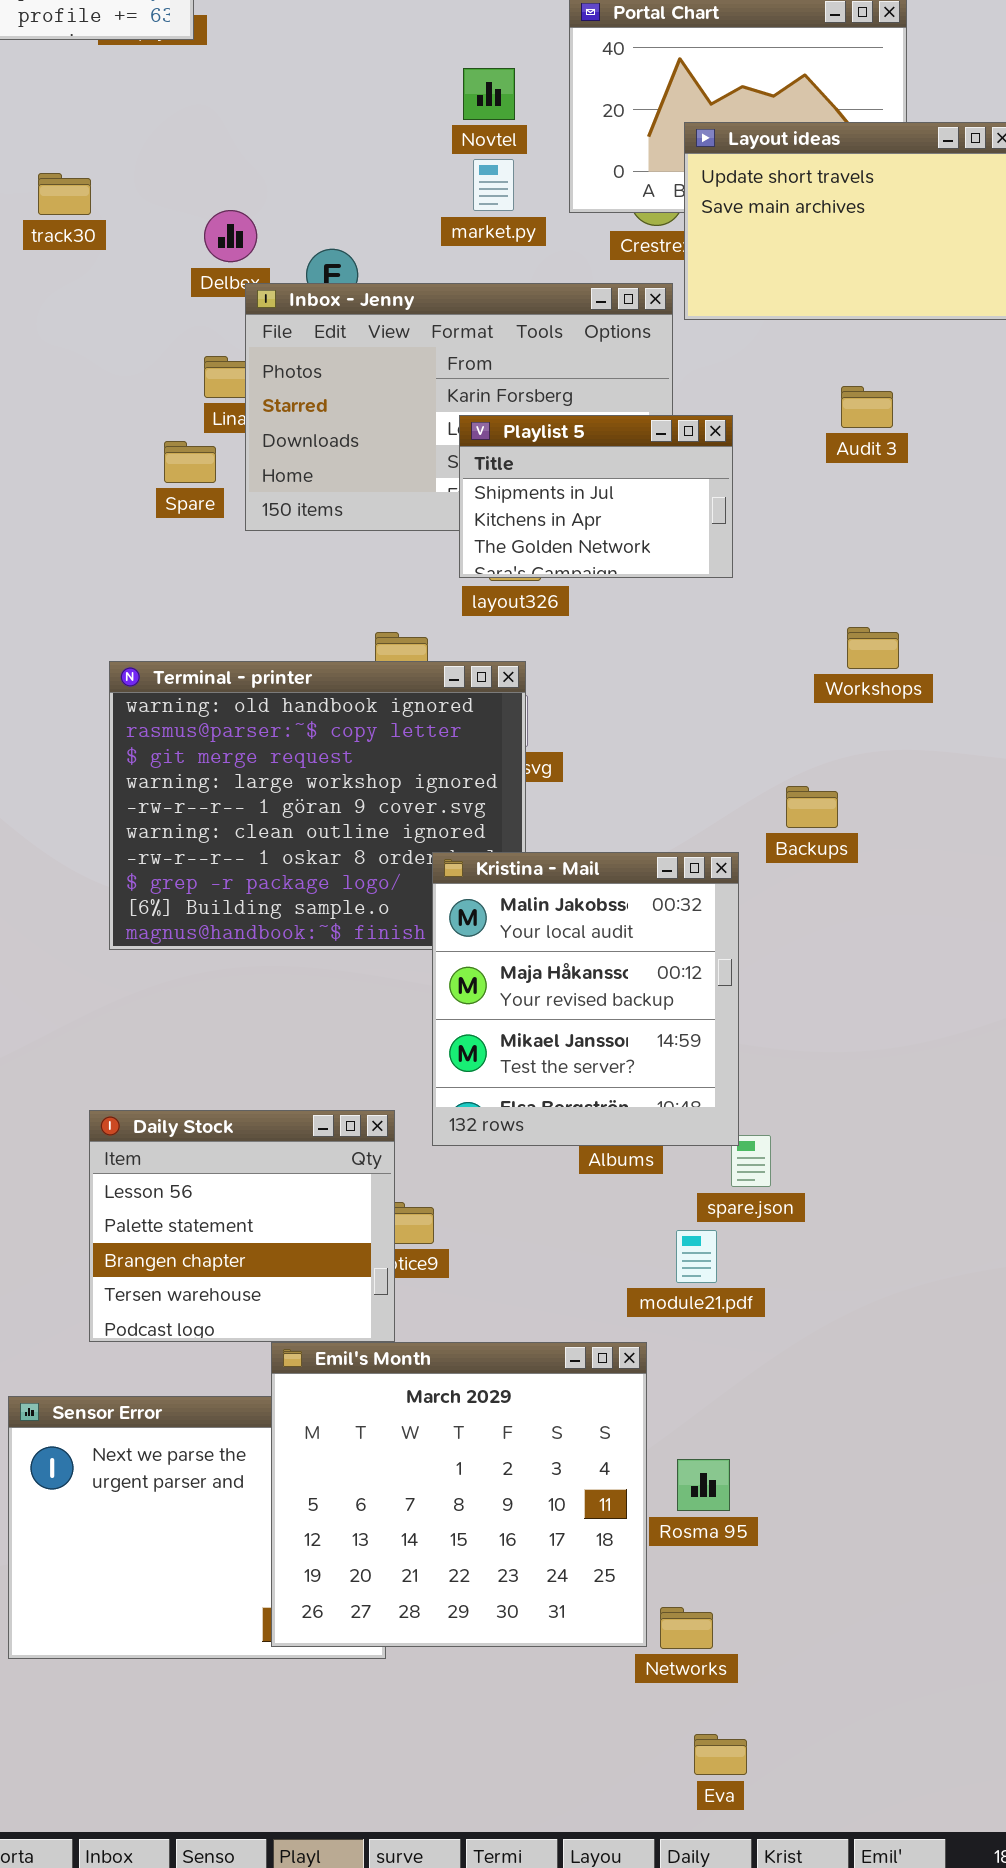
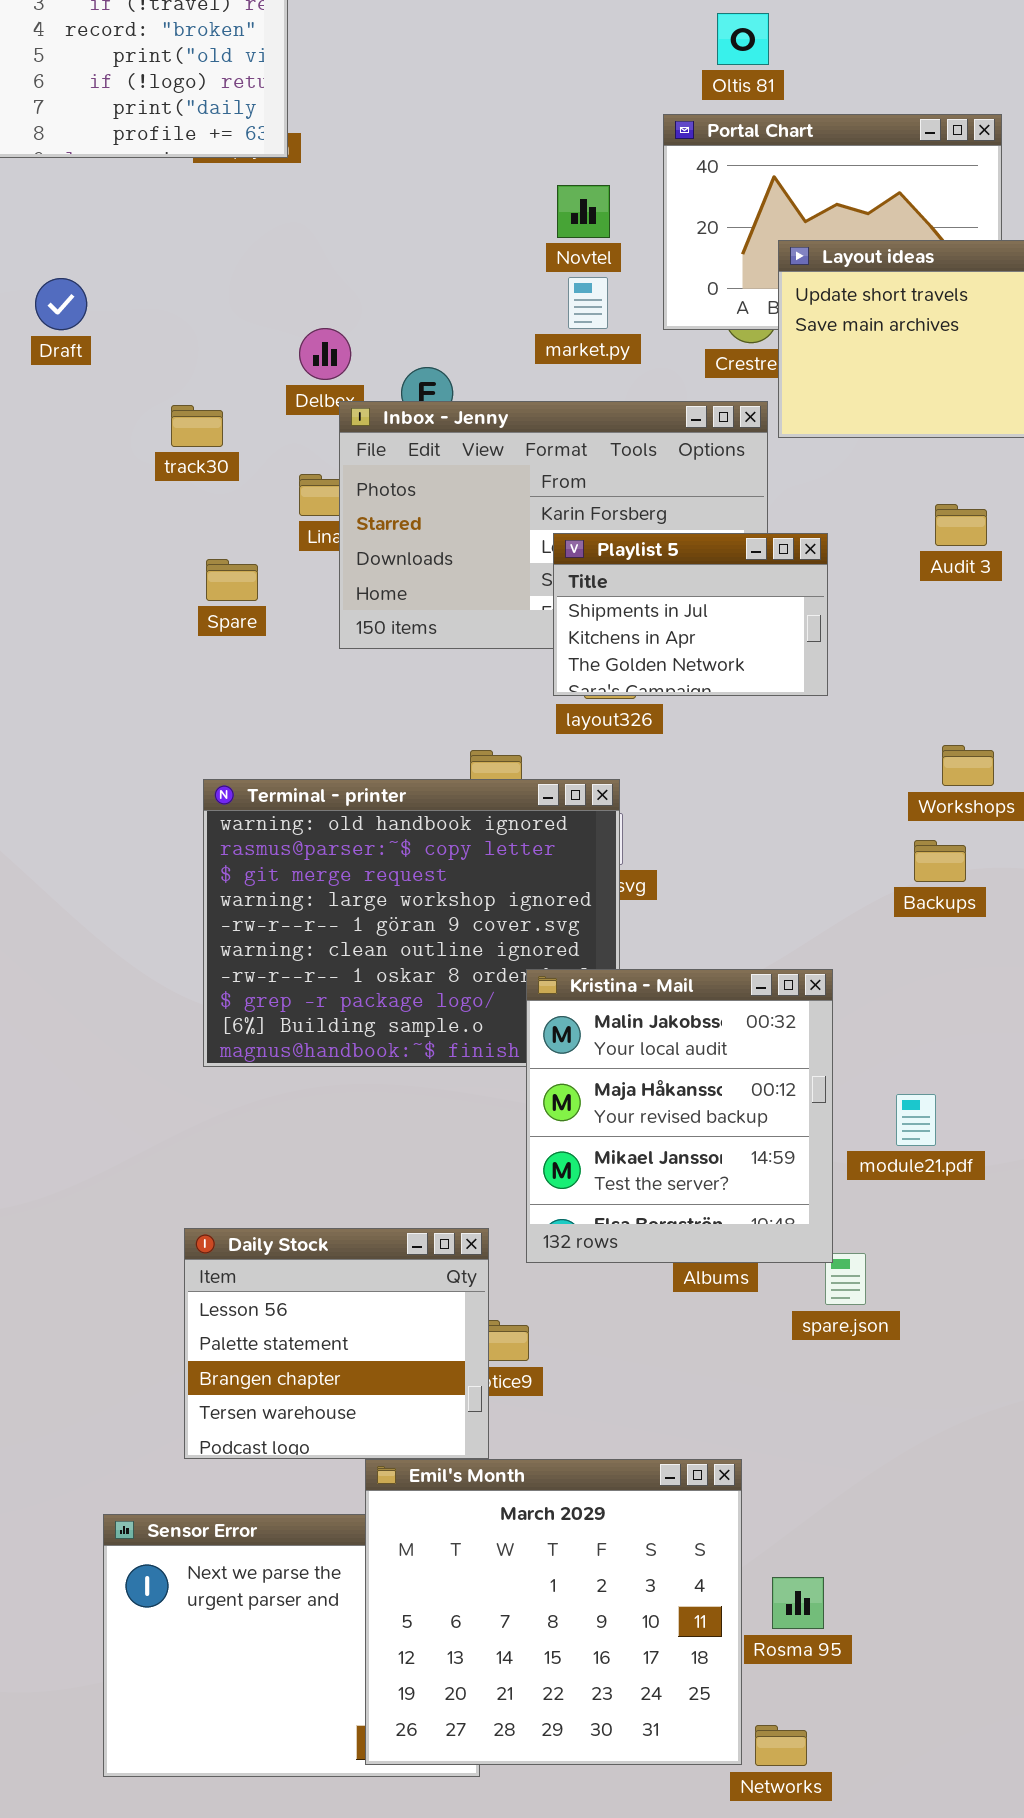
track30: [38,173,91,215] -> [171,405,223,447], moved
Spare: [164,441,216,483] -> [206,559,258,601], moved
Backups: [786,786,838,828] -> [914,840,966,882], moved
module21.pdf: [676,1230,717,1283] -> [896,1094,936,1146], moved

